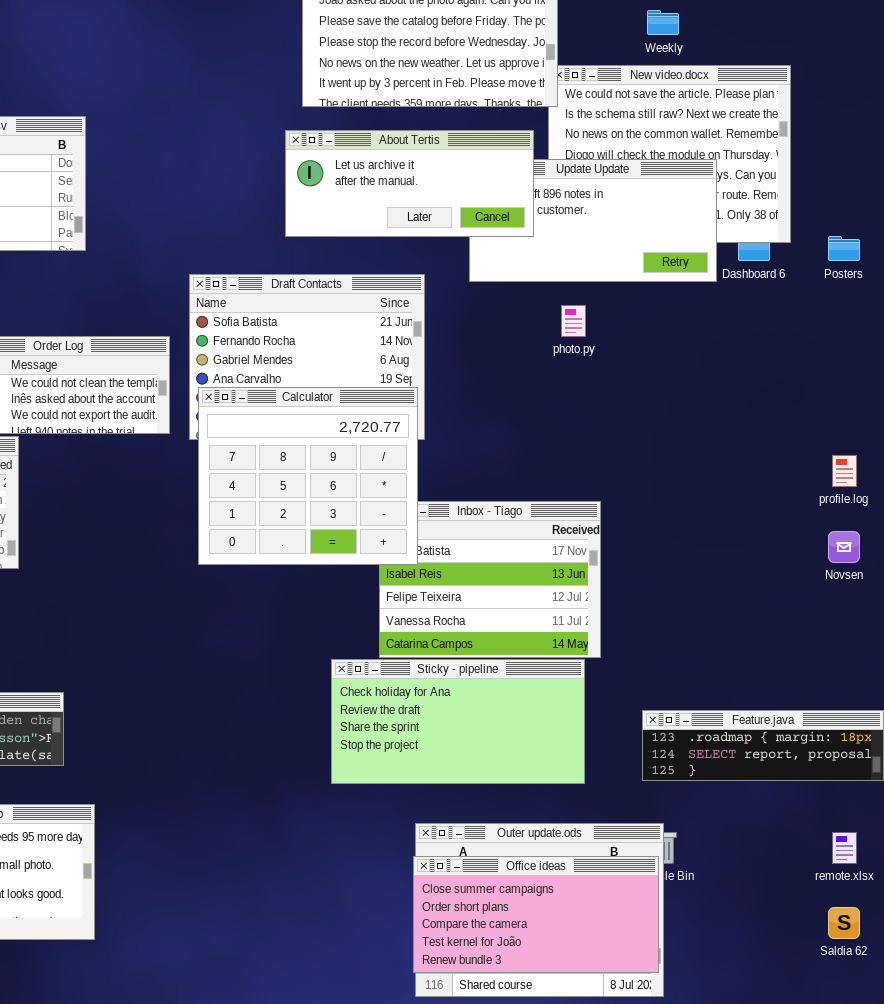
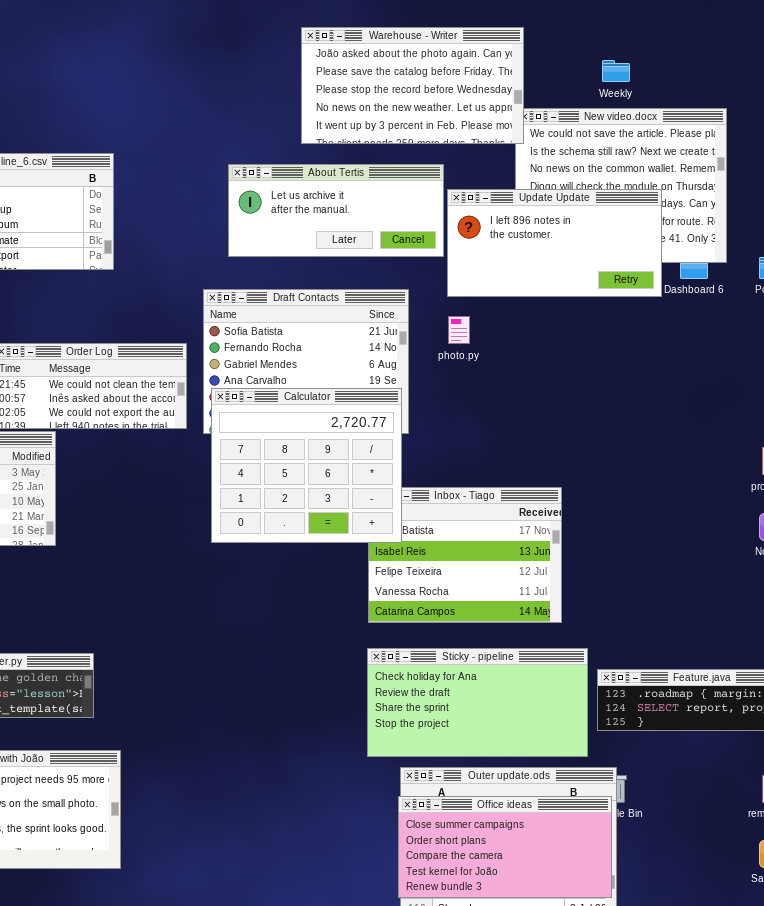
About Tertis: [285,130,534,237] -> [228,164,444,257], moved
photo.py: [561,305,586,337] -> [448,316,470,344], moved
Sticky - pipeline: [331,659,585,784] -> [367,648,588,757], moved

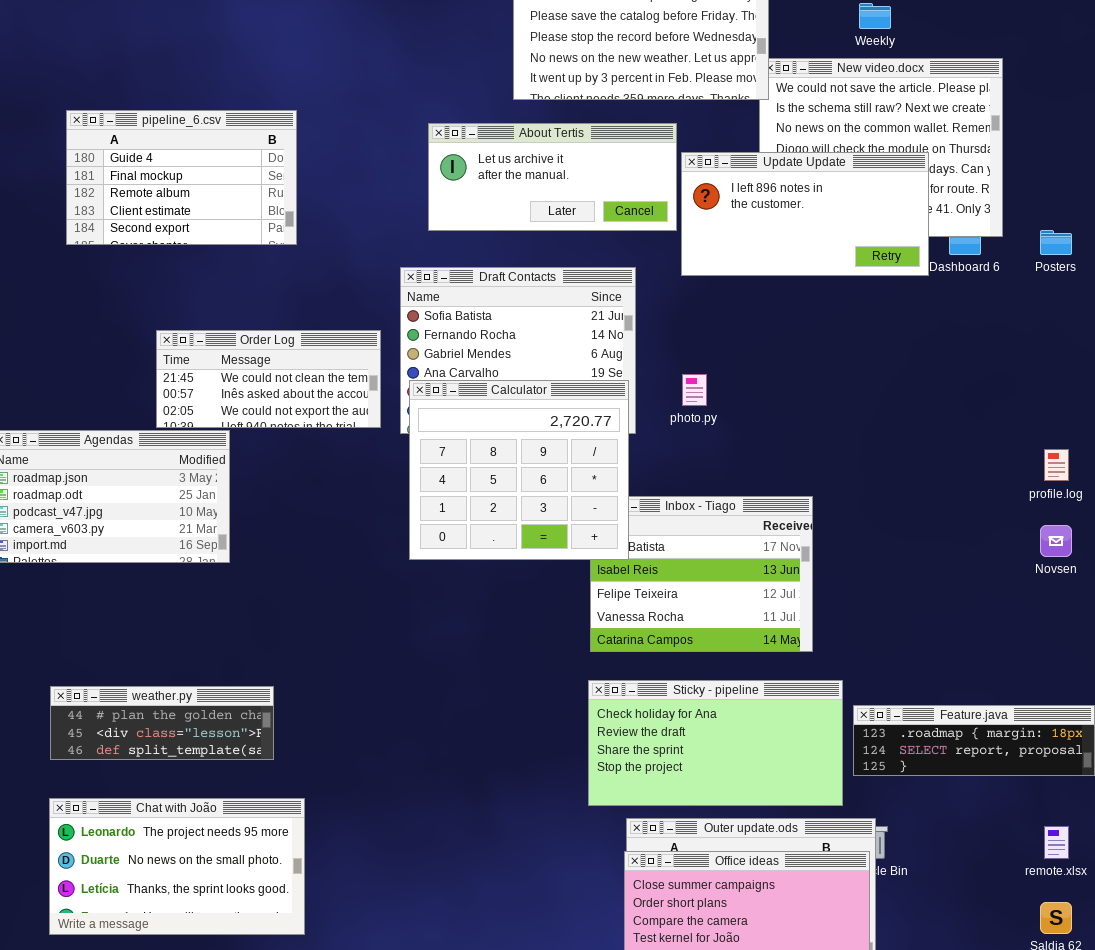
photo.py: [448,316,470,344] -> [682,374,707,406], moved

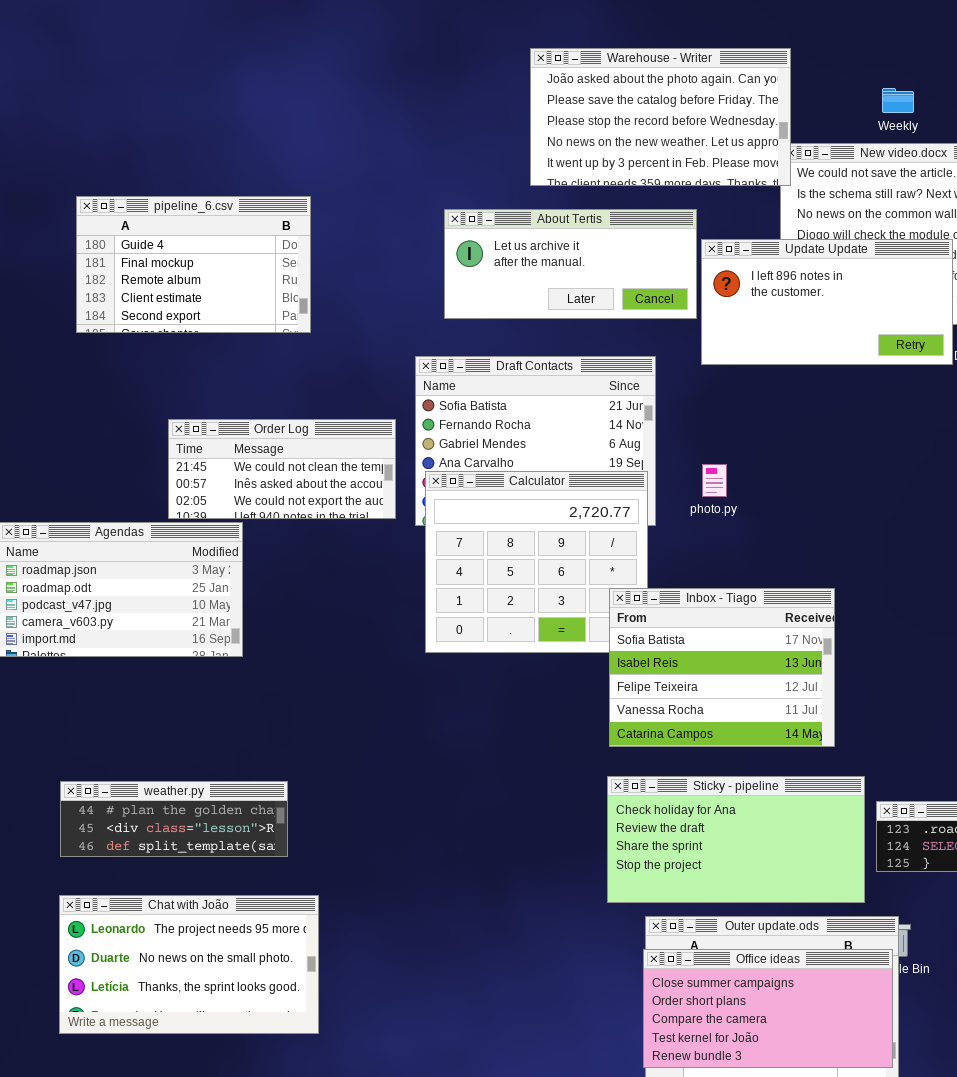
Inbox - Tiago: [590,496,813,652] -> [609,588,835,747], raised

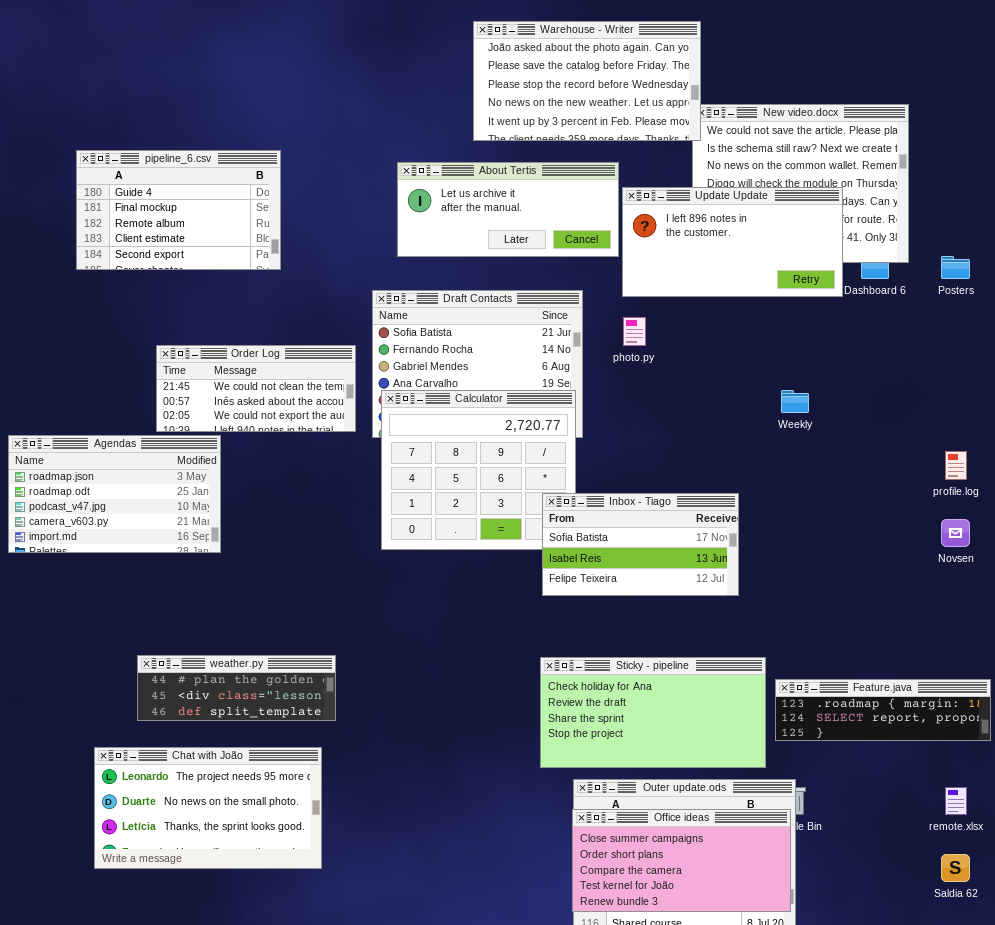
Weekly: [882,88,914,113] -> [781,390,809,413], moved
photo.py: [702,464,727,497] -> [623,317,646,346], moved
Inbox - Tiago: [609,588,835,747] -> [542,493,739,596], resized
weather.py: [60,781,288,857] -> [137,655,336,721], moved
Chat with João: [59,895,319,1034] -> [94,747,322,869], moved

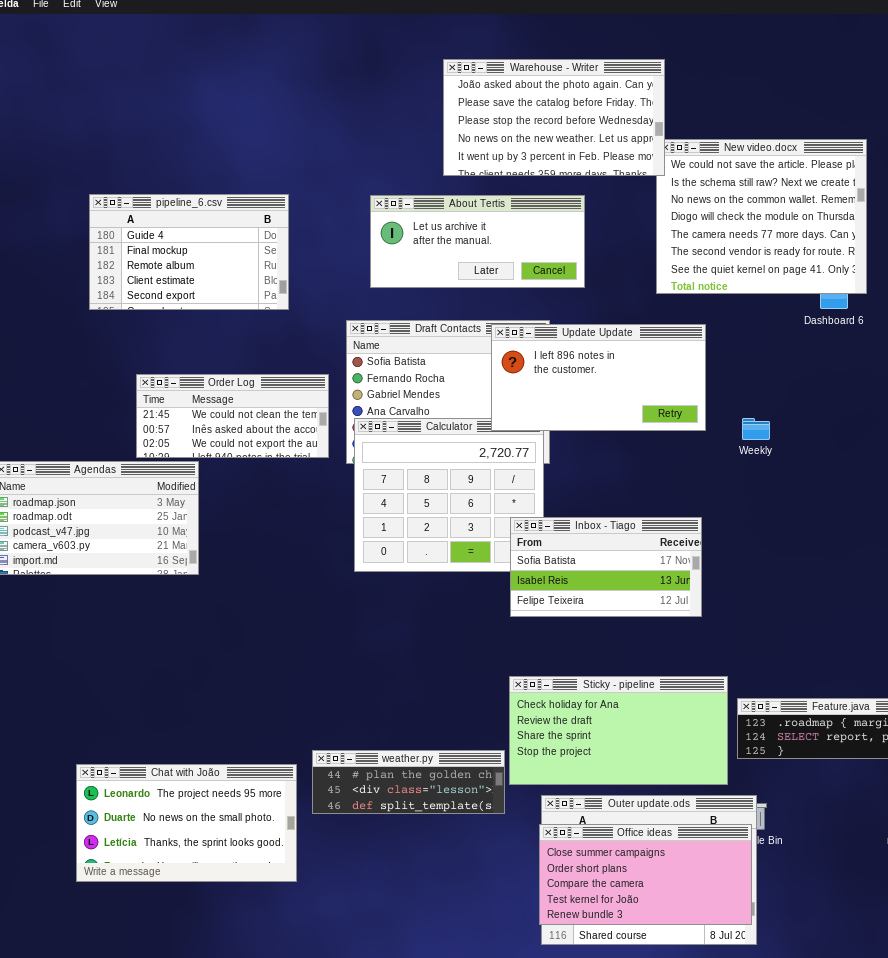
pipeline_6.csv: [76,150,281,270] -> [89,194,289,310], moved
Update Update: [622,187,843,297] -> [491,324,706,431], moved
weather.py: [137,655,336,721] -> [312,750,505,814], moved

